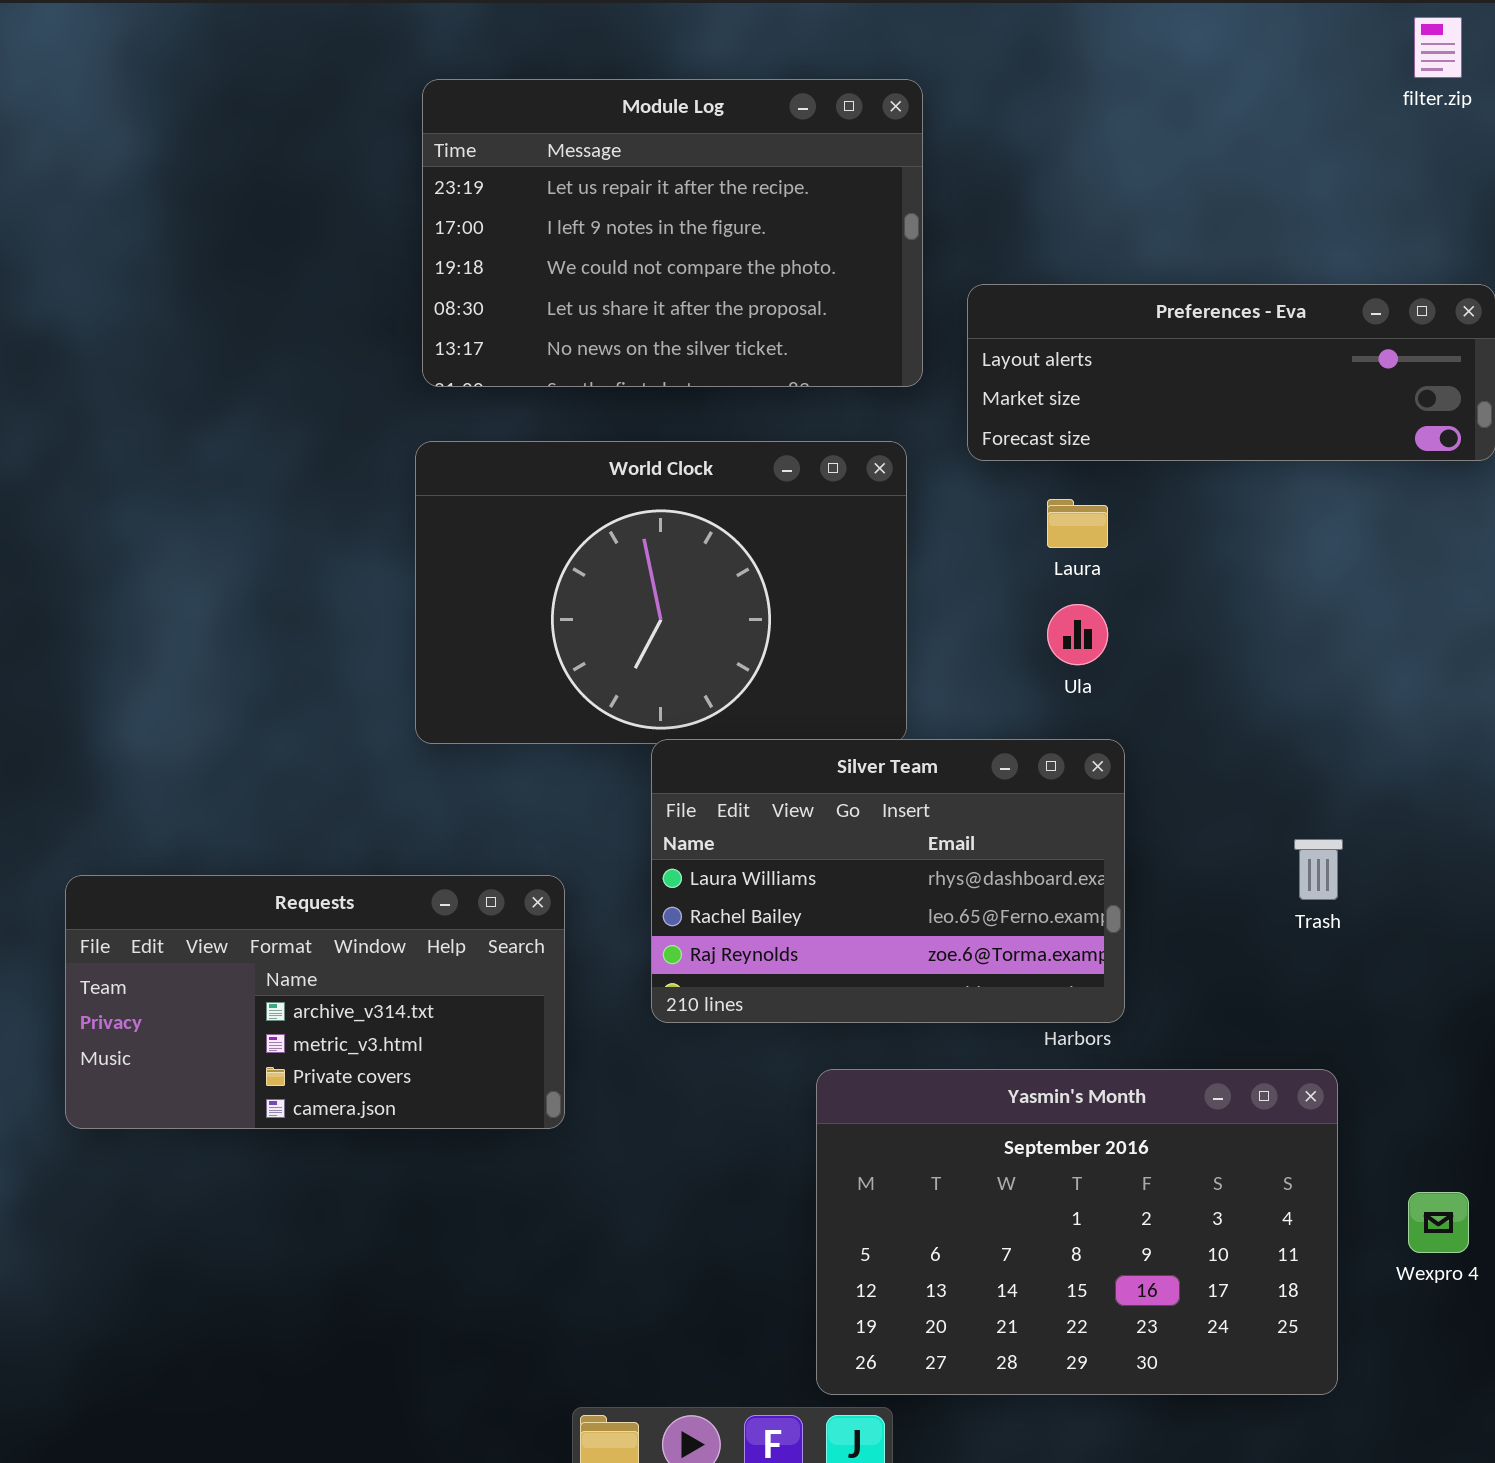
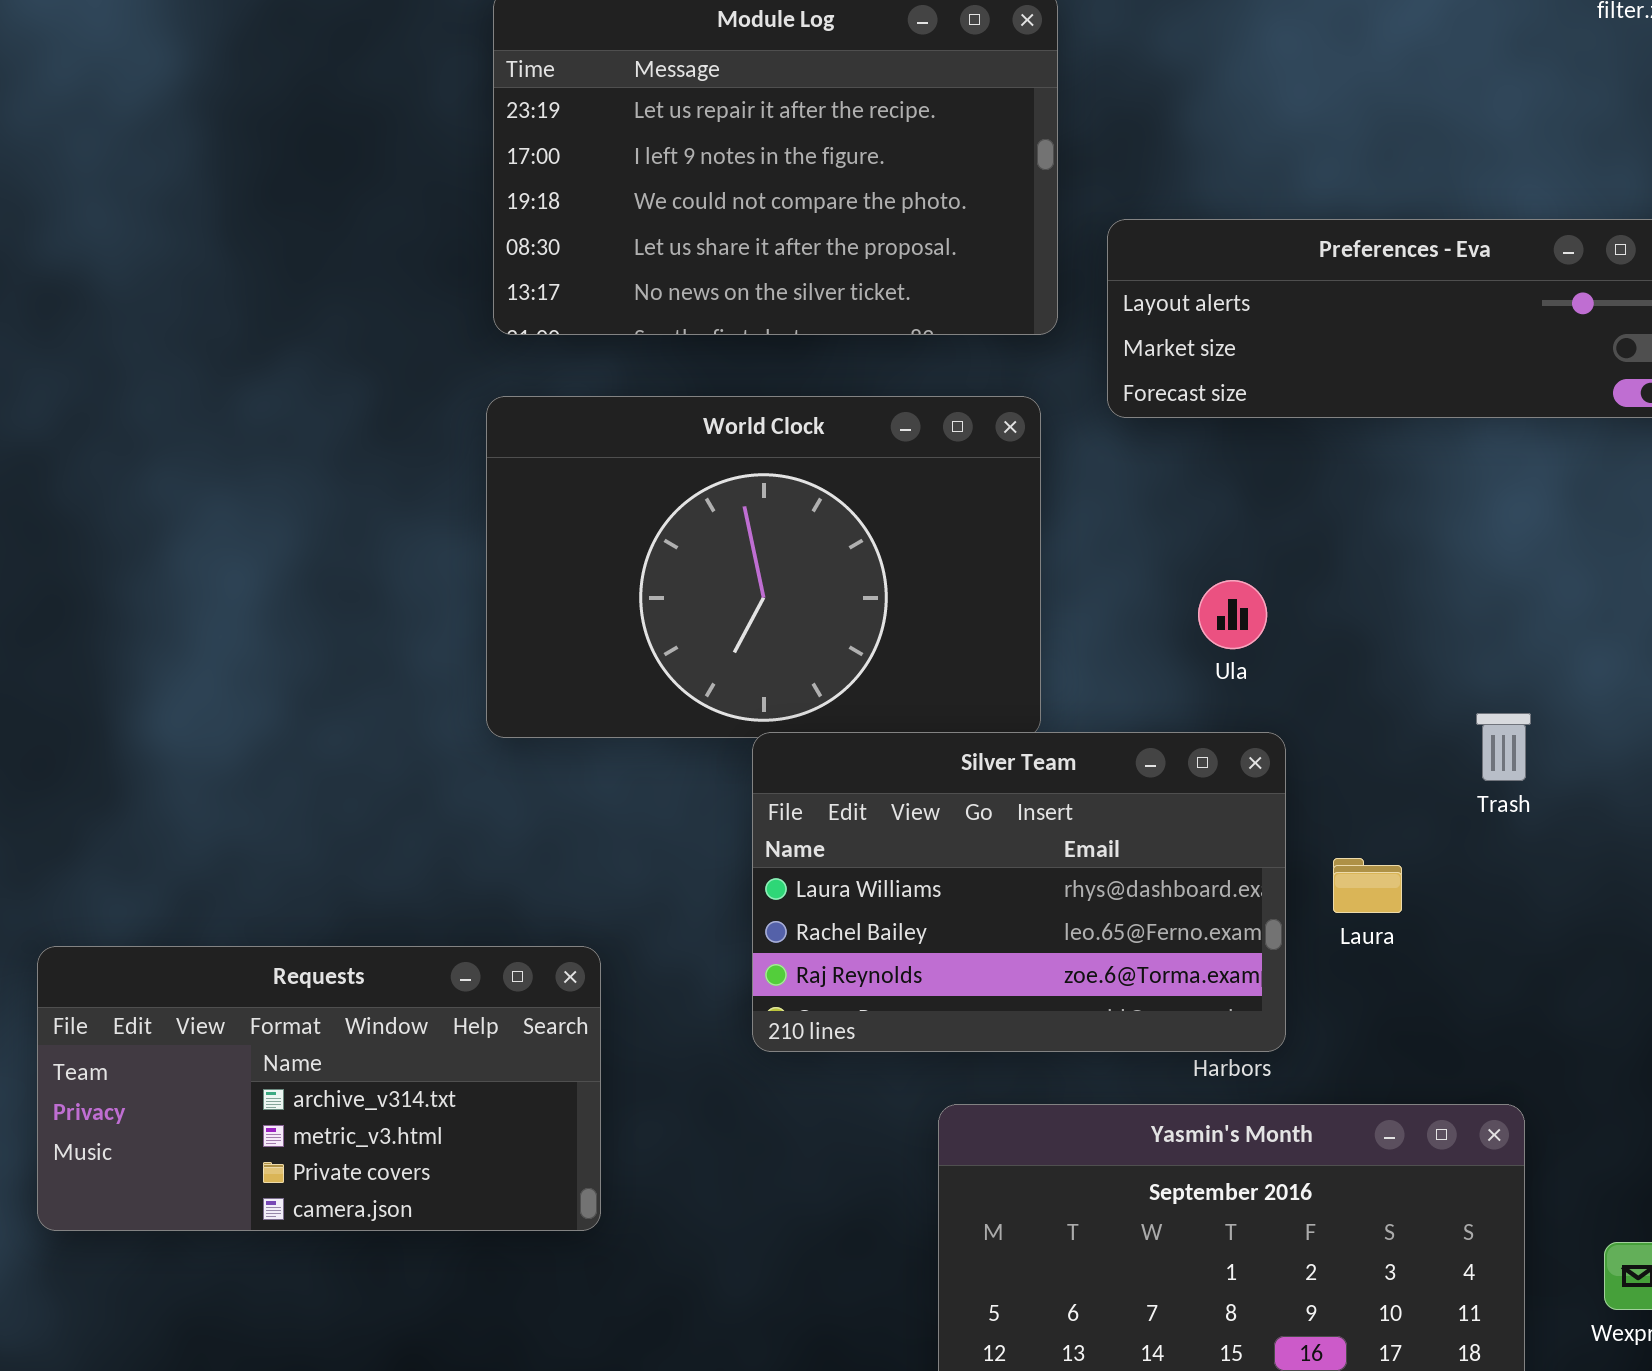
Laura: [1047,499,1108,548] -> [1333,858,1402,913], moved
Trash: [1294,839,1343,900] -> [1476,713,1531,781], moved
Requests: [65,875,565,1129] -> [37,946,601,1231], moved

